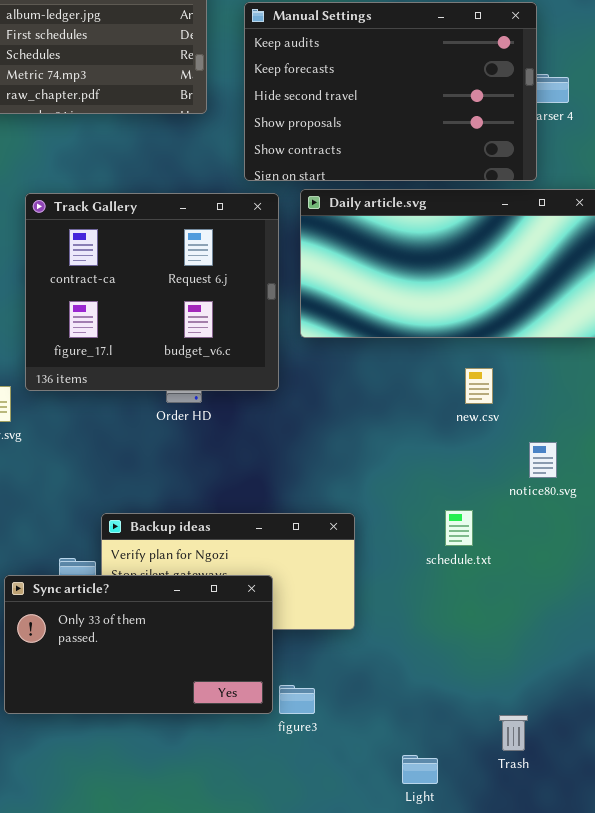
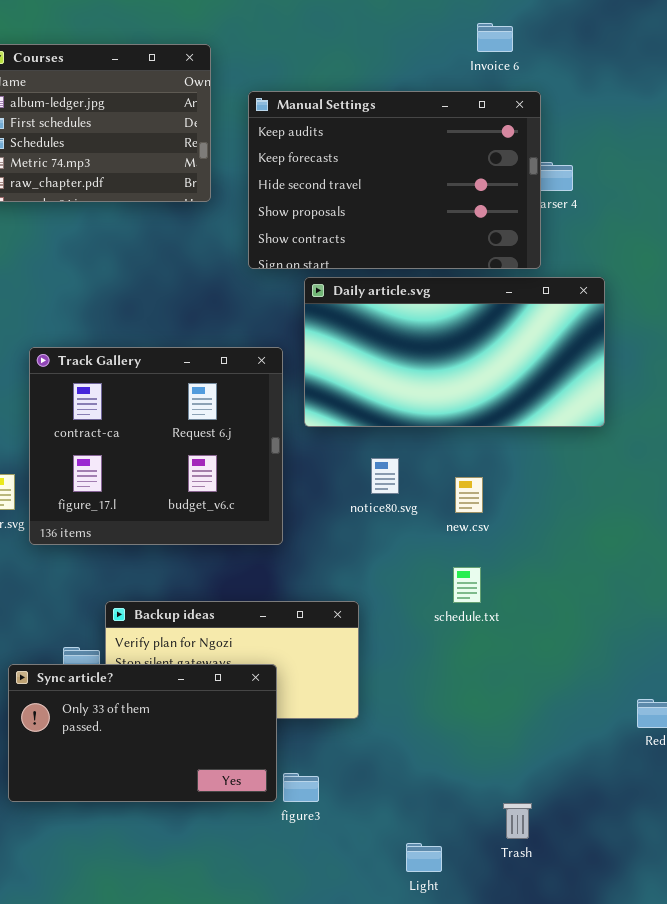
Track Gallery: [25,193,279,391] -> [29,347,283,545], moved
new.csv: [465,368,493,404] -> [455,477,483,513], moved
notice80.svg: [529,442,557,478] -> [371,458,399,494], moved
schedule.txt: [445,510,473,546] -> [453,567,481,603], moved

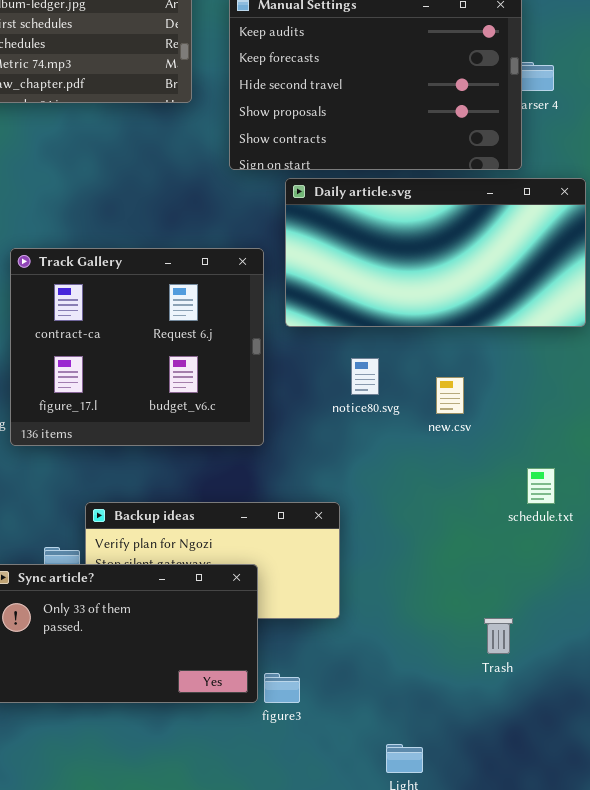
schedule.txt: [453,567,481,603] -> [527,468,555,504], moved
Trash: [503,803,532,839] -> [484,618,513,654], moved

